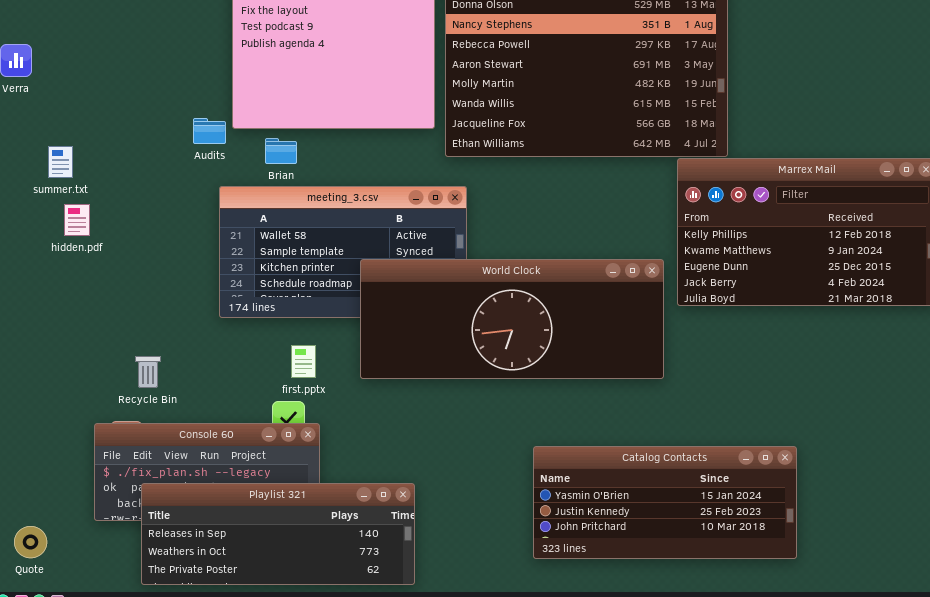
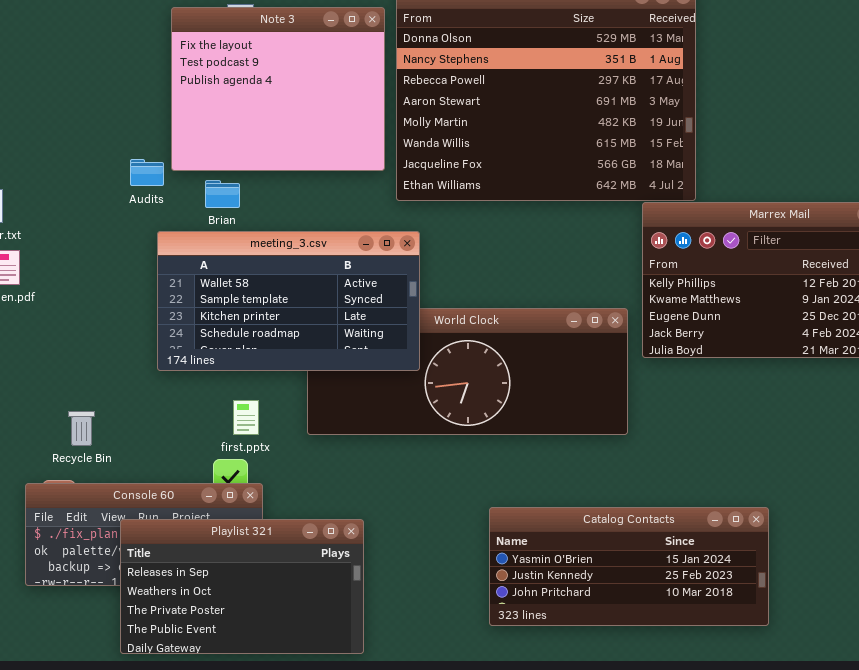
meeting_3.csv: [219,186,467,318] -> [157,231,420,371], raised
Playlist 321: [141,483,415,585] -> [120,519,364,654], resized

